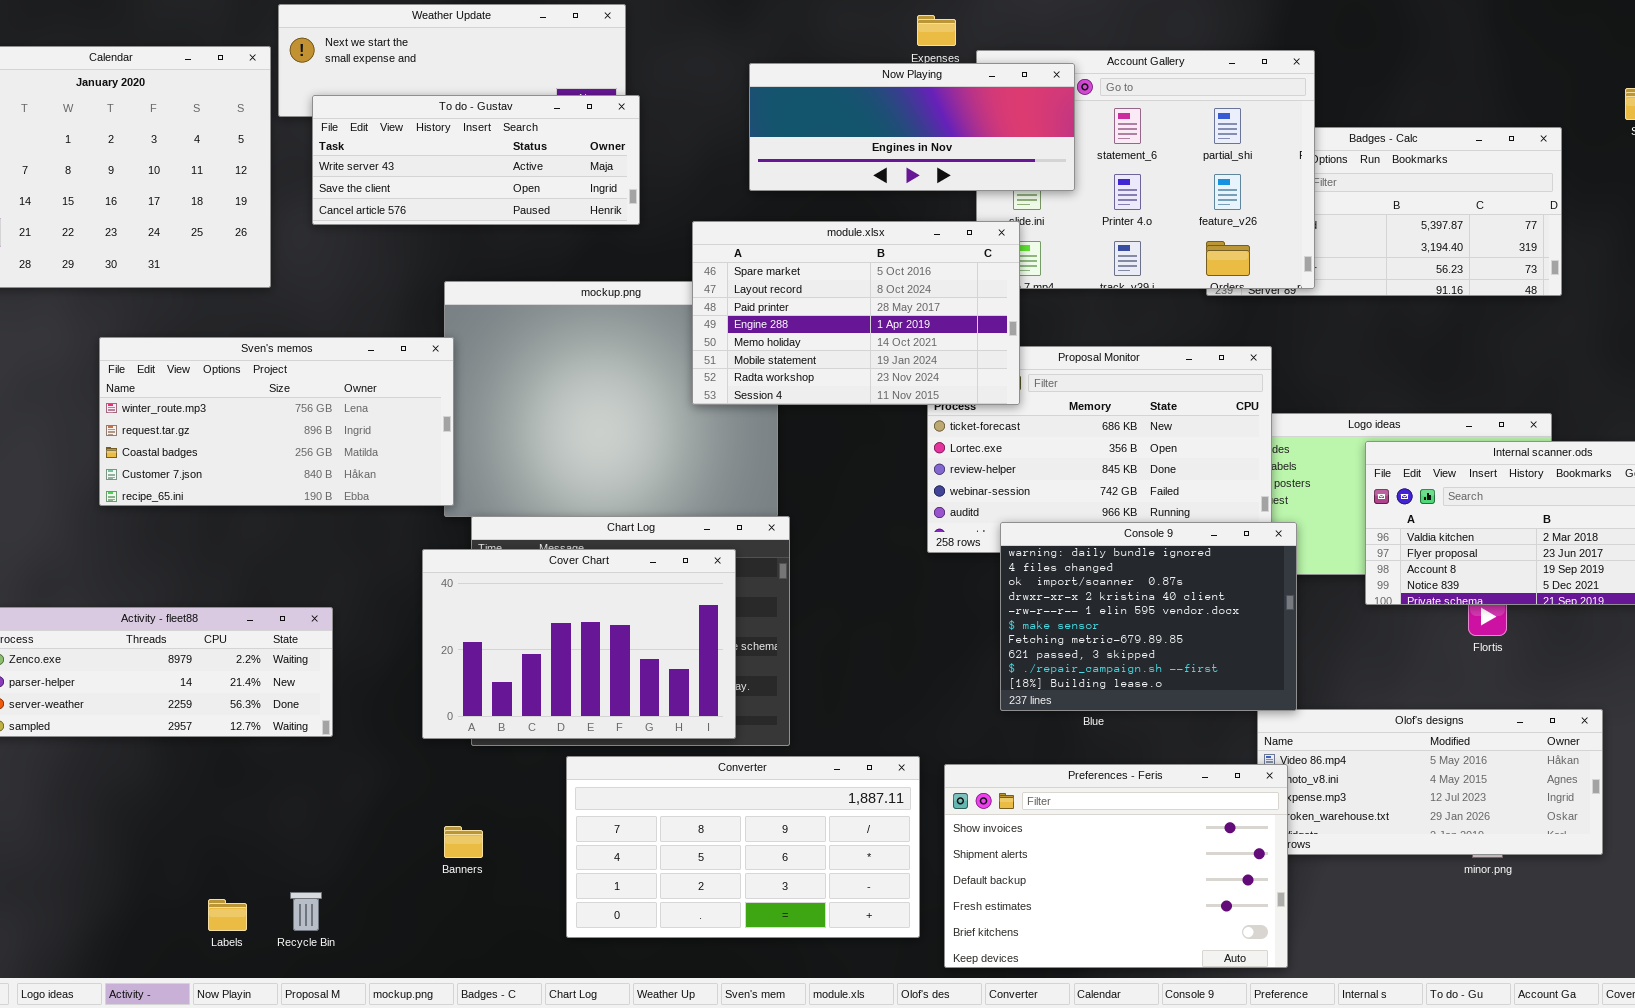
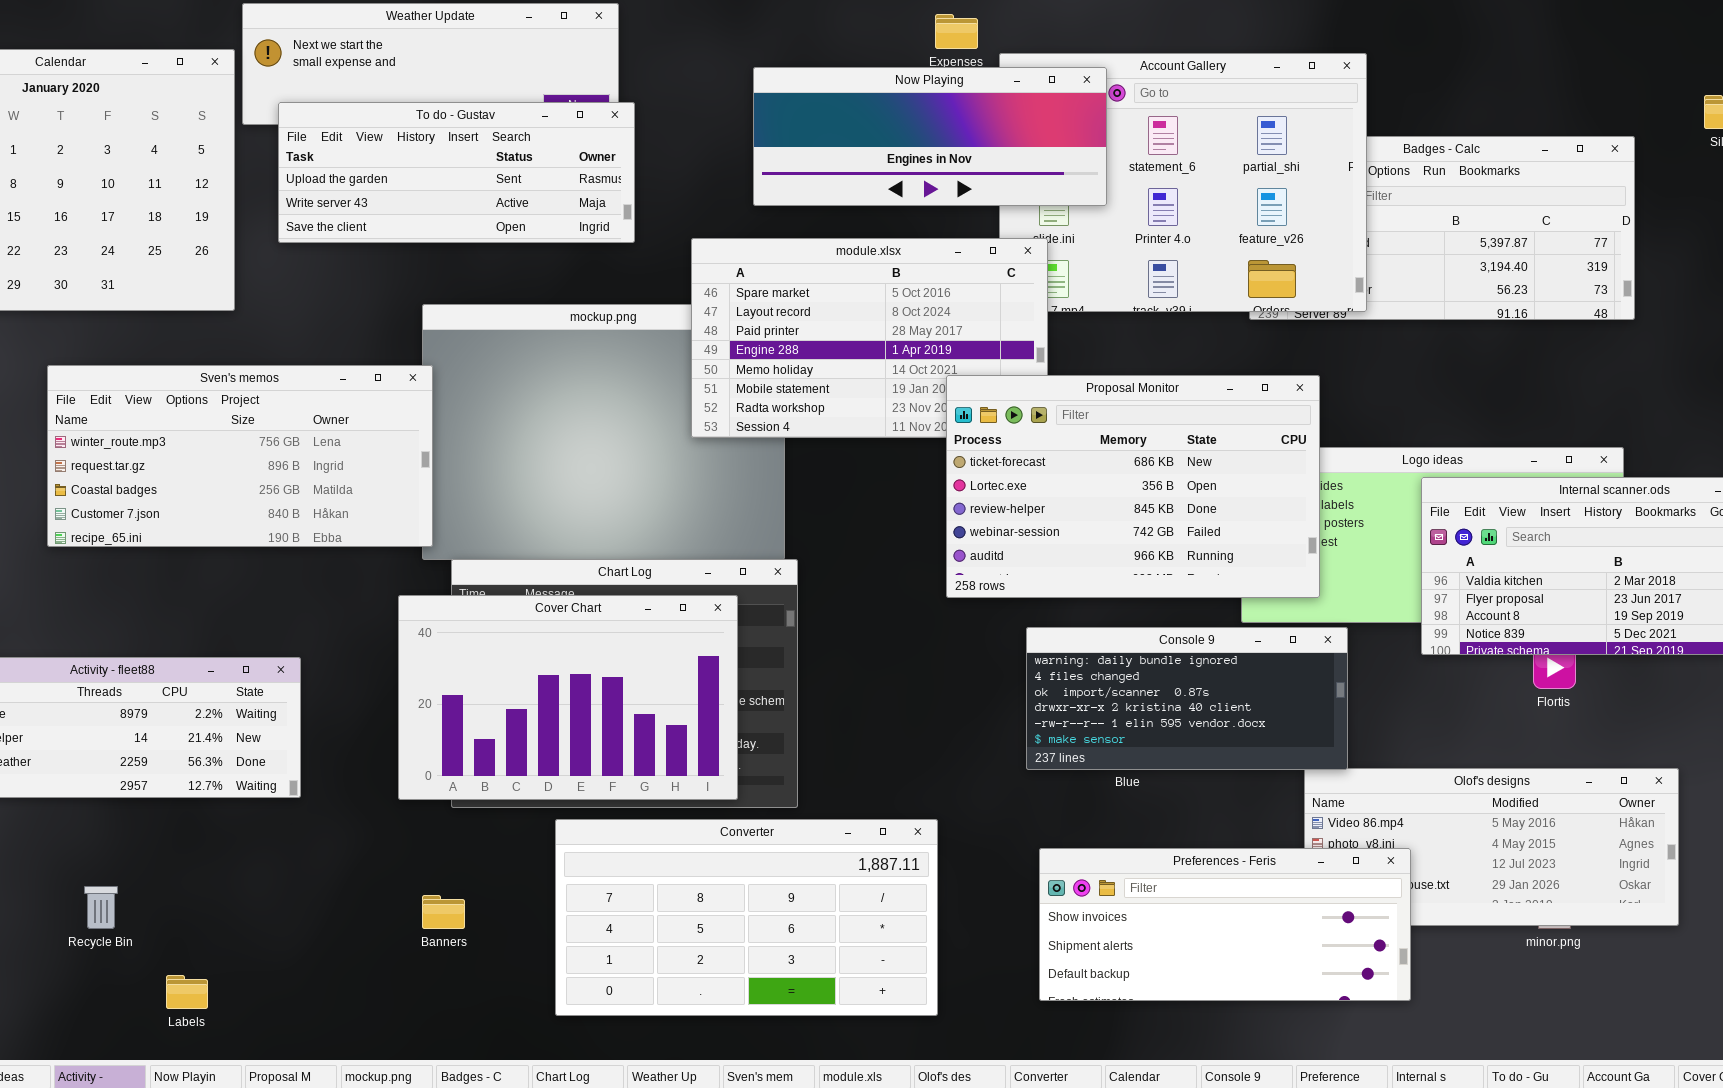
To do - Gustav: [312,95,640,225] -> [278,102,635,243], scrolled up 1 row
Proposal Monitor: [927,346,1272,553] -> [946,375,1320,598], raised
Console 9: [1000,522,1297,711] -> [1026,627,1348,770], resized
Preferences - Feris: [944,764,1288,968] -> [1039,848,1411,1001], moved, resized
Recycle Bin: [290,892,322,931] -> [84,886,118,929], moved

